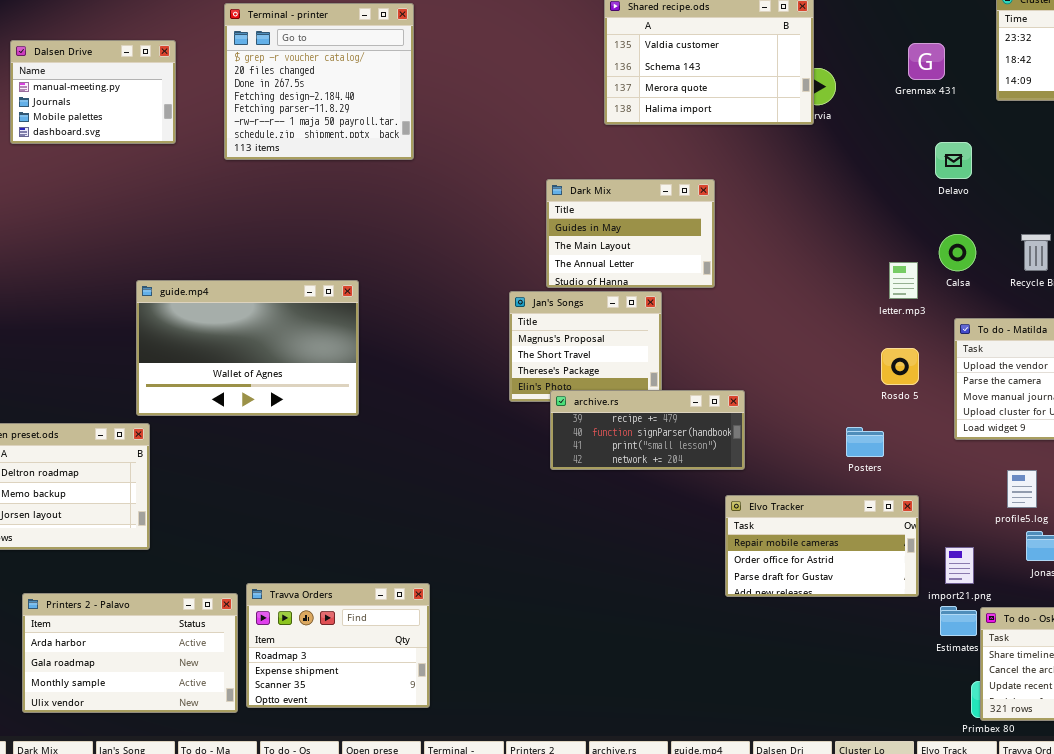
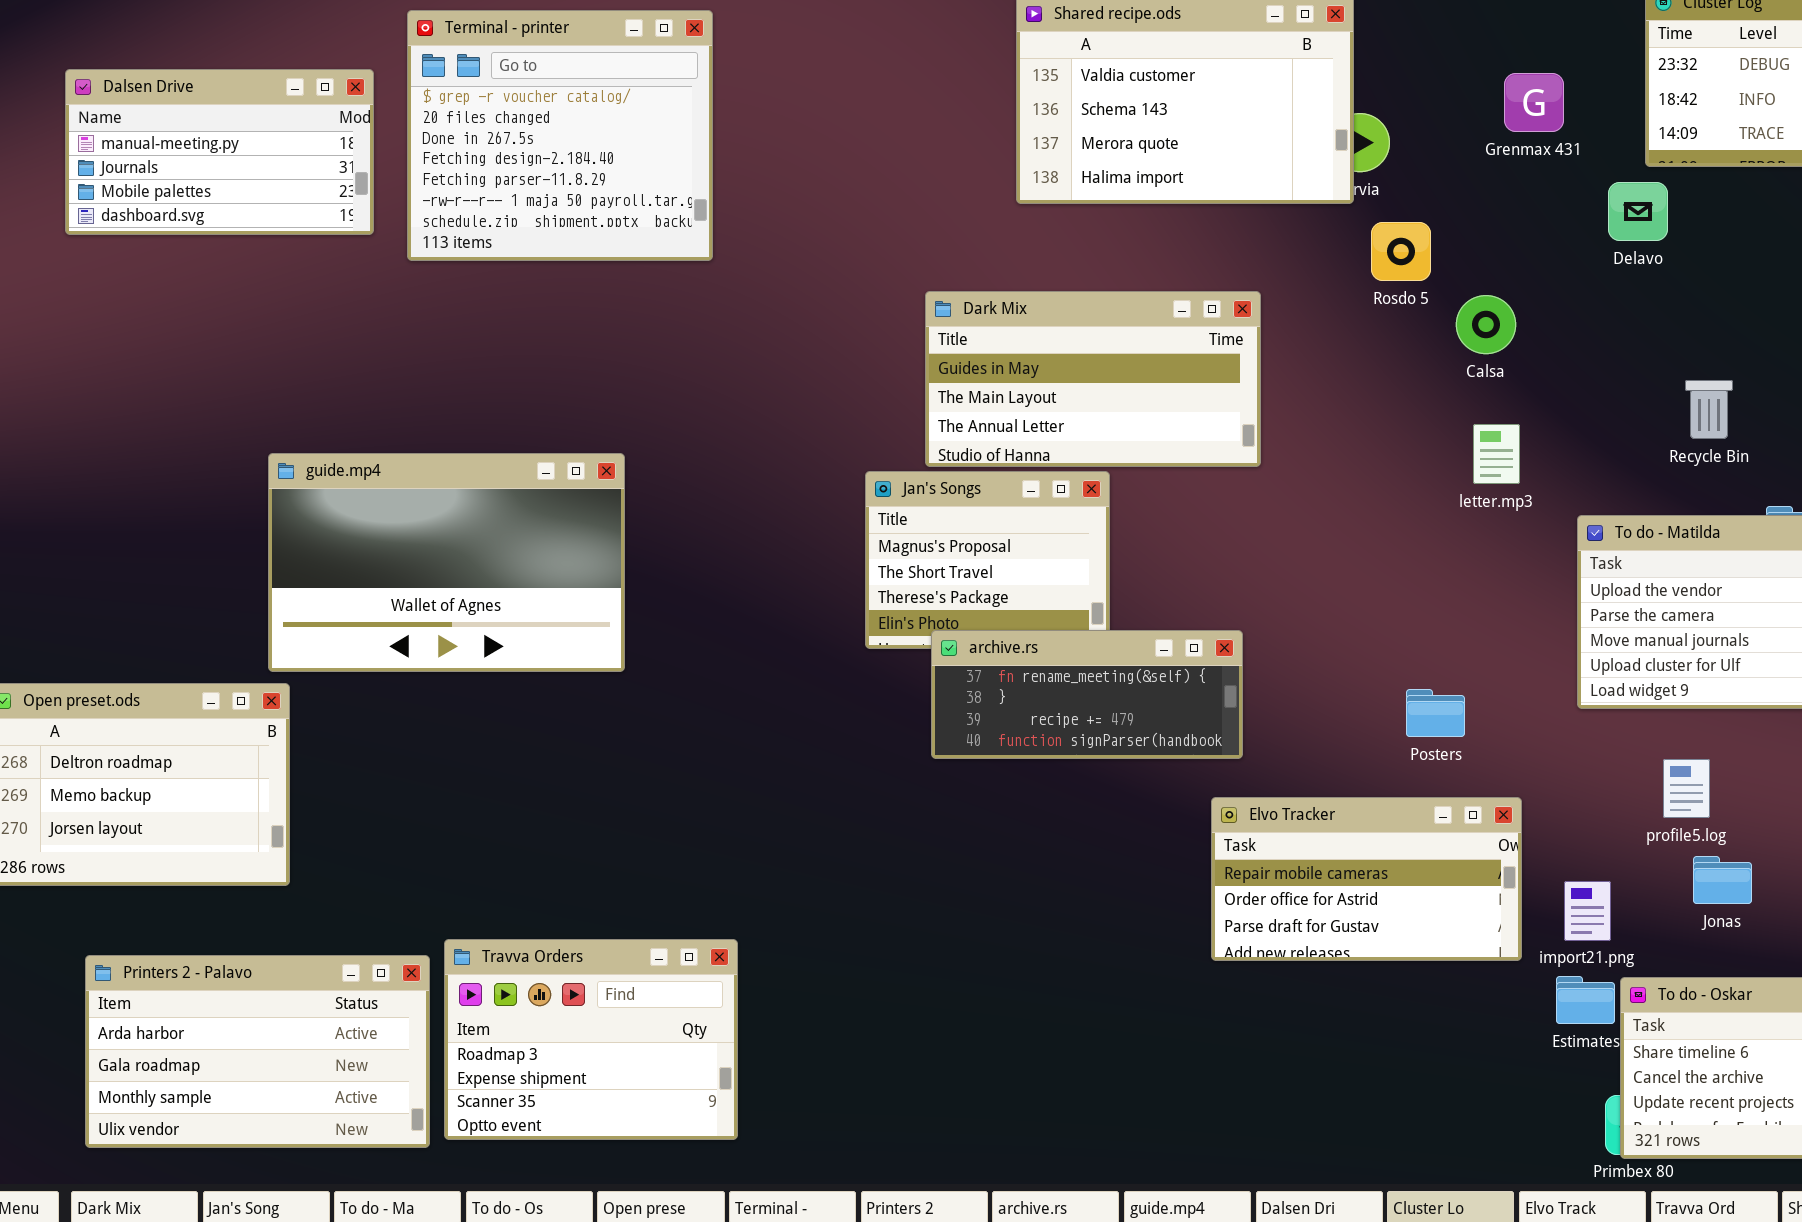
Dalsen Drive: [10,40,176,144] -> [65,69,374,235], resized
Delavo: [935,142,972,179] -> [1608,182,1668,241], moved
Dark Mix: [546,179,715,288] -> [925,291,1261,467], resized
Calsa: [939,234,976,271] -> [1456,295,1516,354], moved
Rosdo 5: [881,348,919,385] -> [1371,222,1431,281], moved
archive.rs: [550,390,745,470] -> [931,630,1243,759], scrolled up 2 rows

